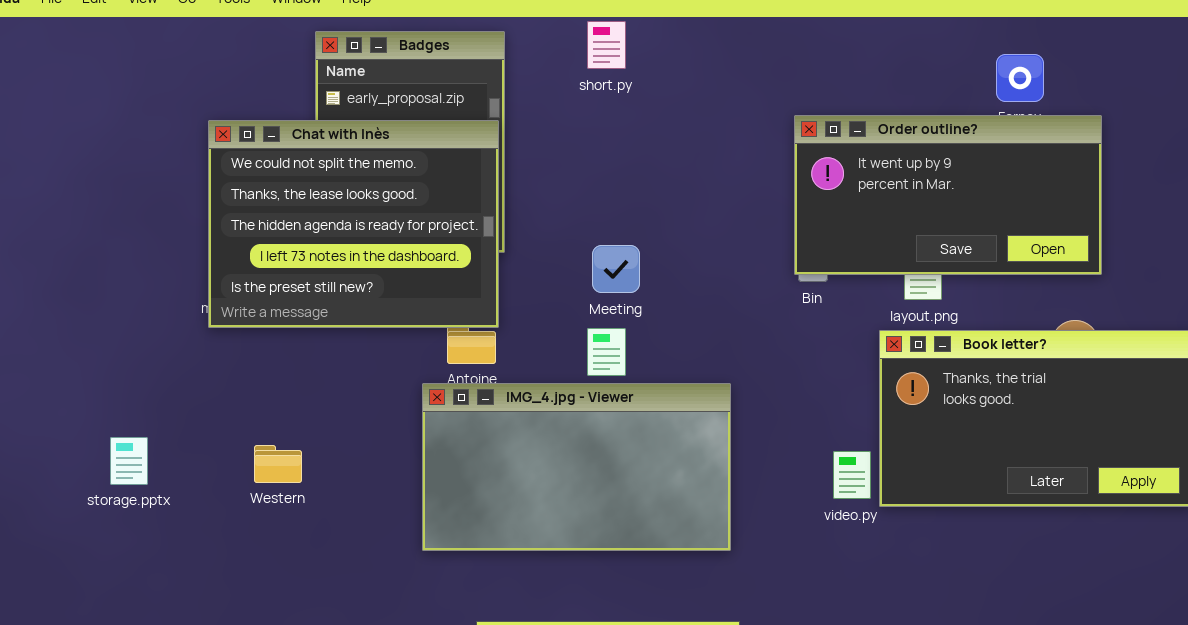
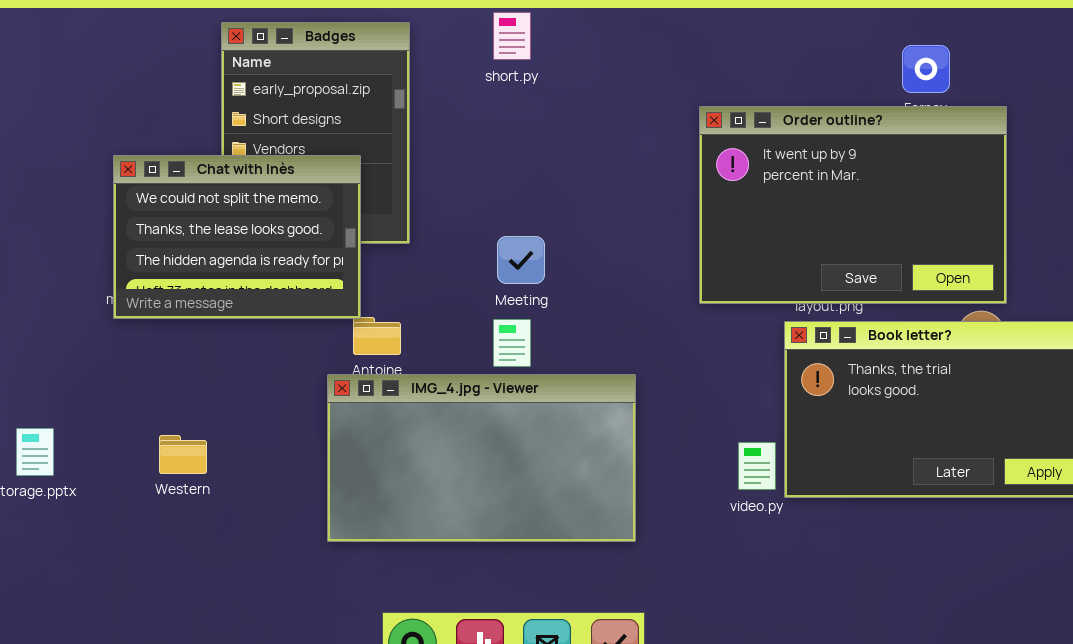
Order outline?: [794,115,1102,275] -> [699,106,1007,304], resized
Chat with Inès: [208,120,499,328] -> [113,155,361,319], resized

